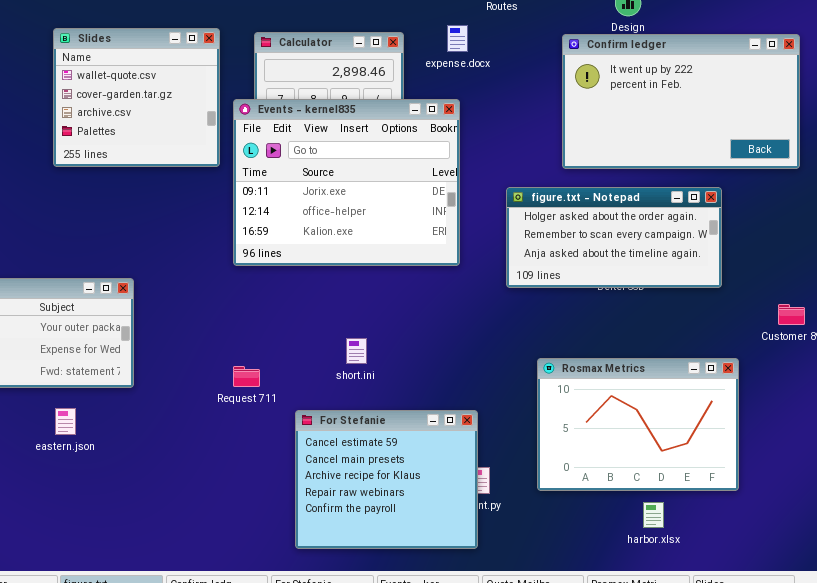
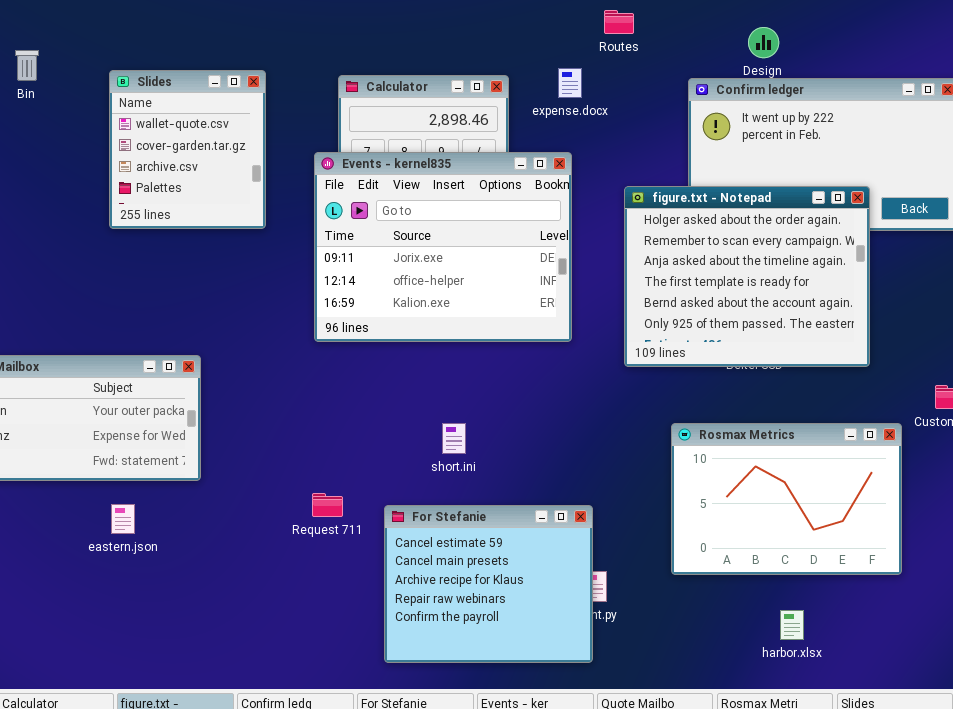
Slides: [53,28,220,167] -> [109,70,266,229], resized
figure.txt - Notepad: [506,187,722,288] -> [624,186,870,367], resized
Rosmax Metrics: [537,358,739,491] -> [671,423,902,575], moved
Request 711: [233,366,260,387] -> [312,493,343,517], moved

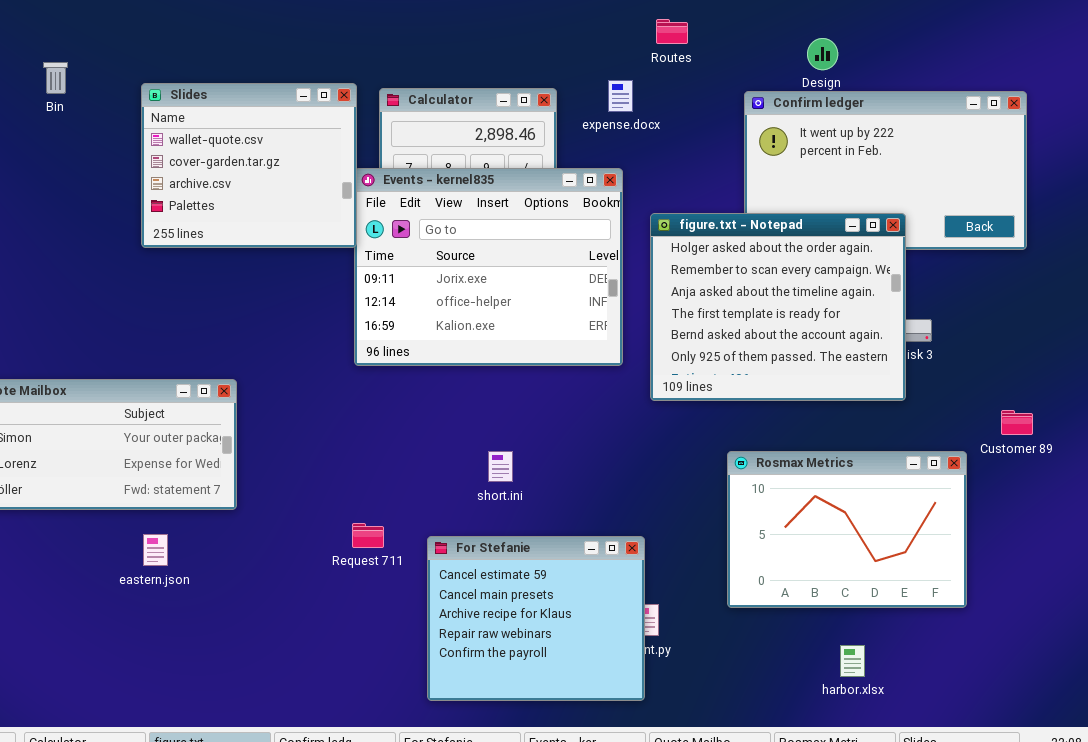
Slides: [109,70,266,229] -> [141,83,357,248], resized
figure.txt - Notepad: [624,186,870,367] -> [650,213,906,401], moved

